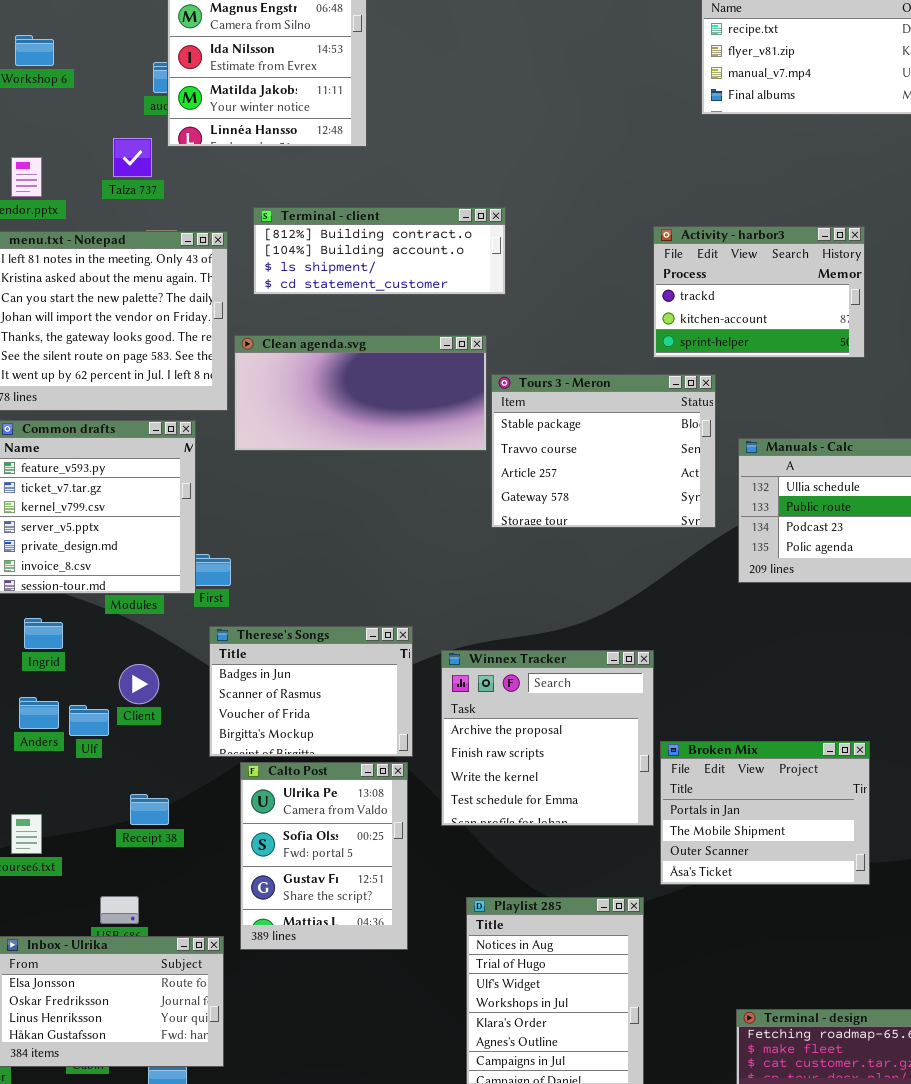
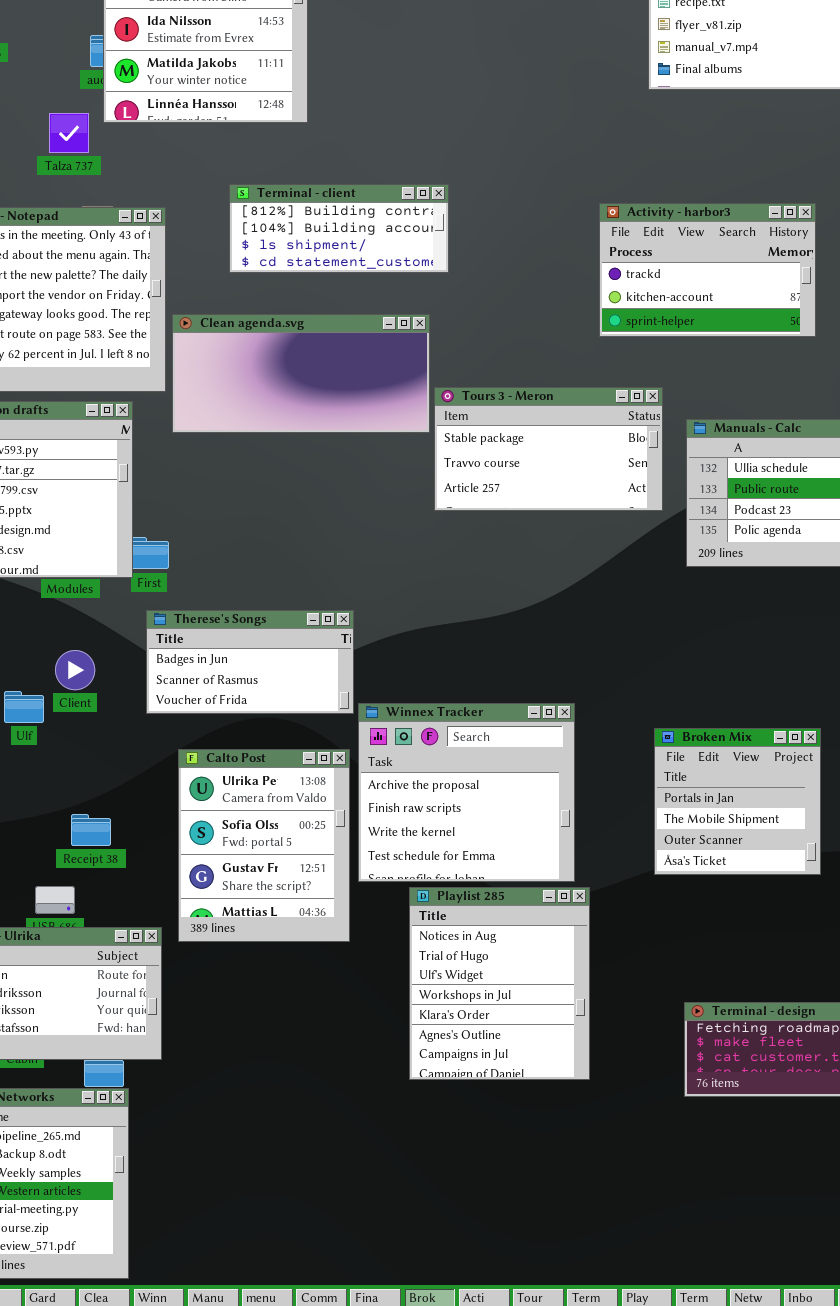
Terminal - client: [253,207,506,295] -> [229,184,449,273], resized
Tours 3 - Meron: [491,374,716,528] -> [434,387,663,511], resized
Therese's Songs: [209,626,413,757] -> [146,610,354,714], resized
Winnex Tracker: [441,650,654,826] -> [358,703,575,882], moved
Broken Mix: [660,741,870,885] -> [654,728,821,875], resized
Receipt 38: [130,794,169,825] -> [71,814,111,846], moved

